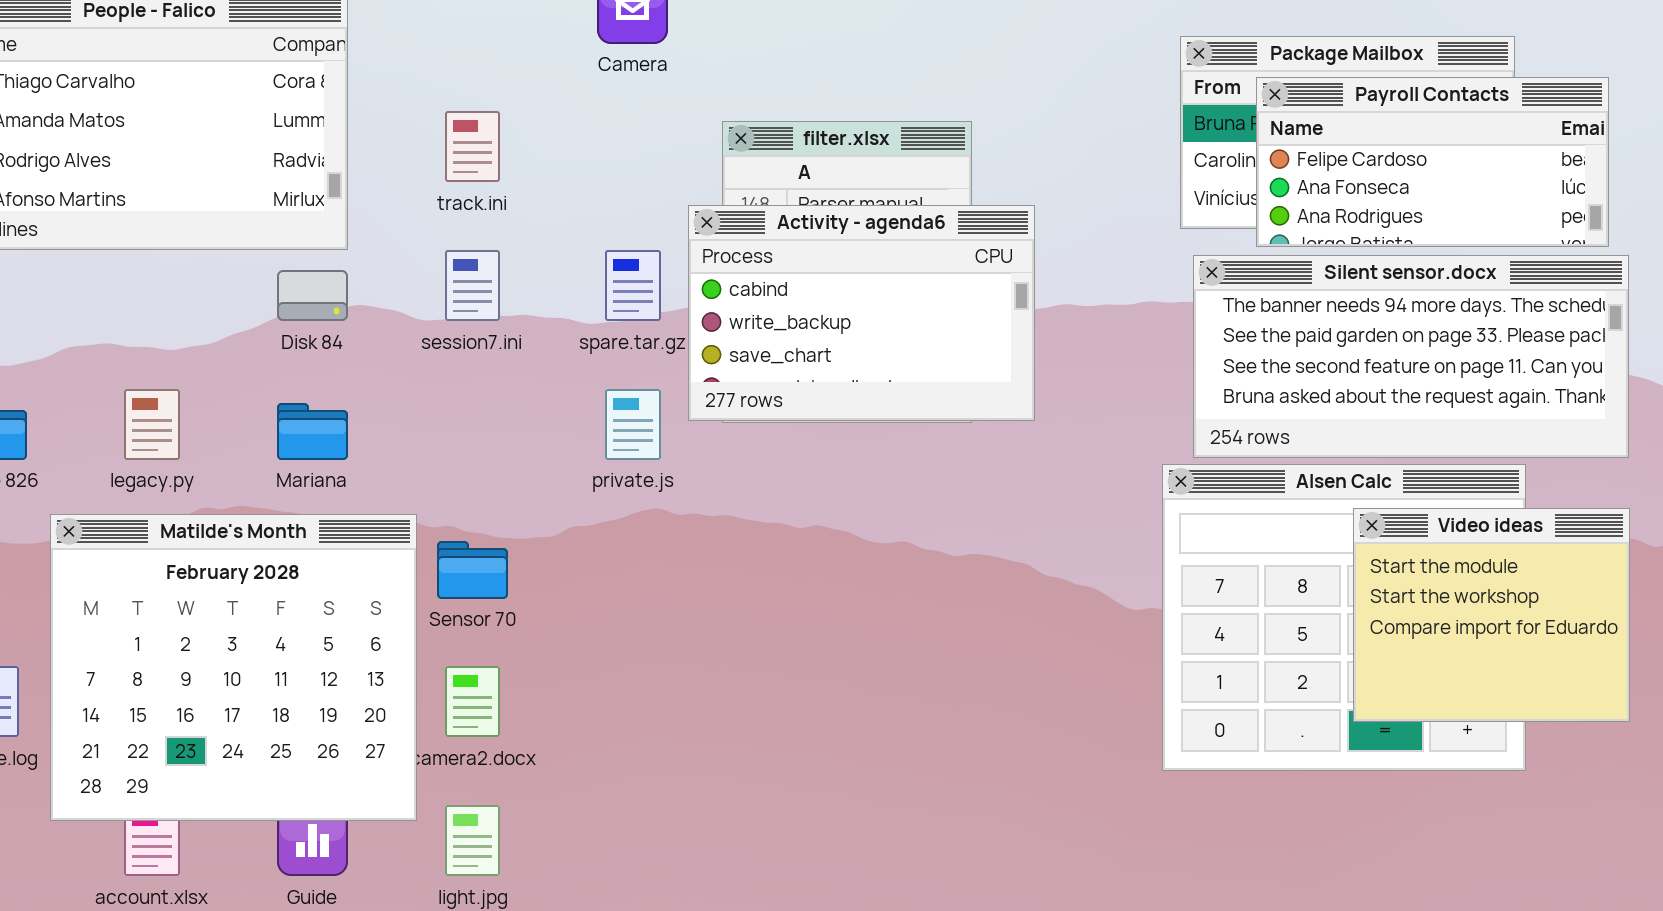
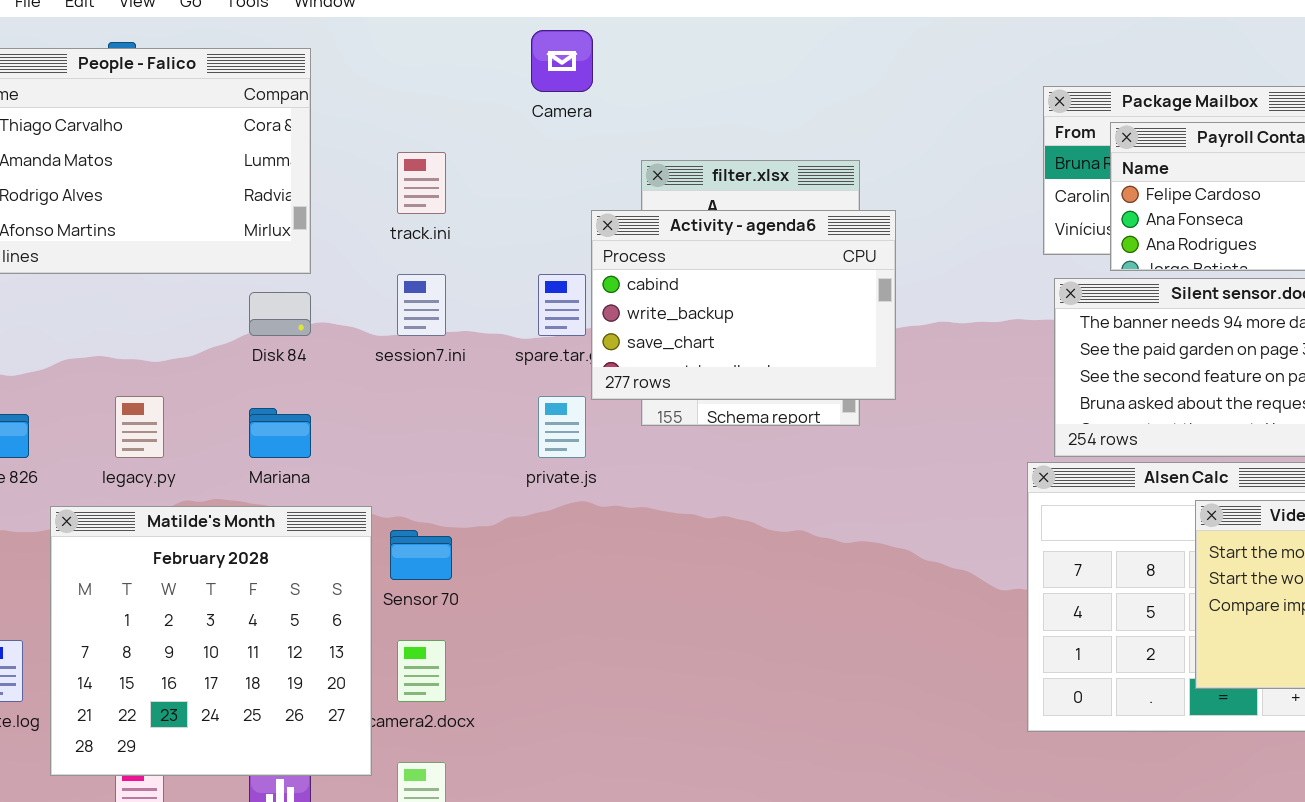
Activity - agenda6: [688,205,1035,421] -> [591,210,896,400], moved

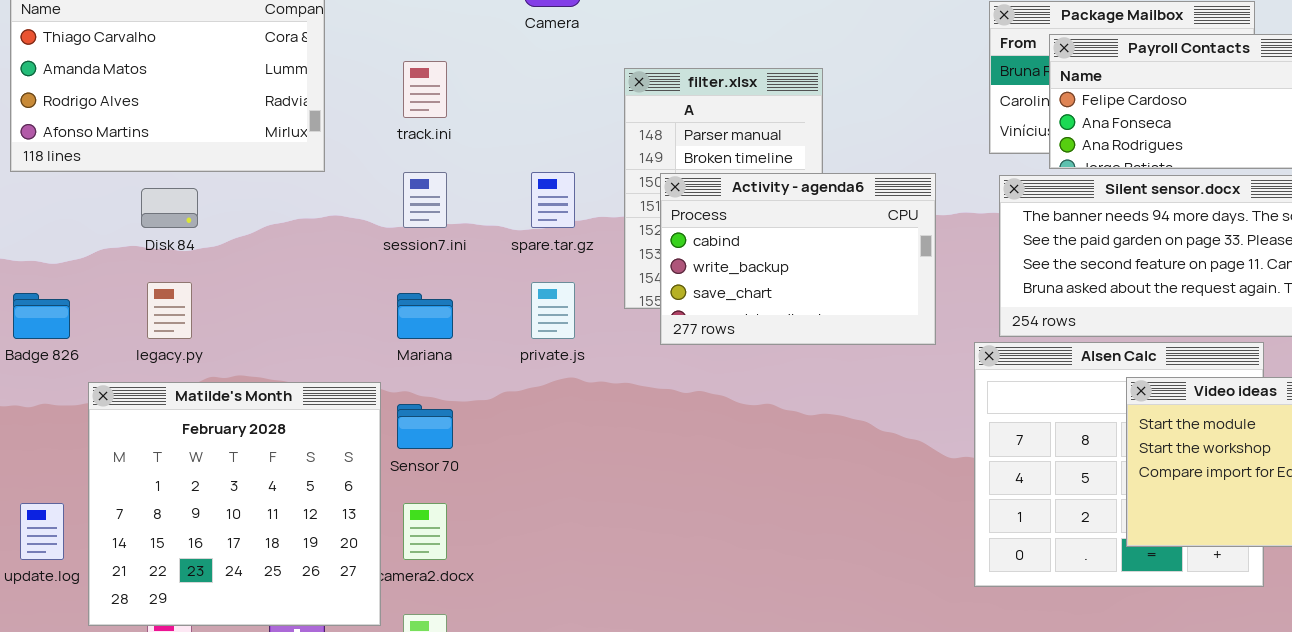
Activity - agenda6: [591,210,896,400] -> [660,173,936,345], moved
Disk 84: [249,292,311,336] -> [141,188,198,228], moved
Mariana: [249,408,311,458] -> [397,293,453,339], moved

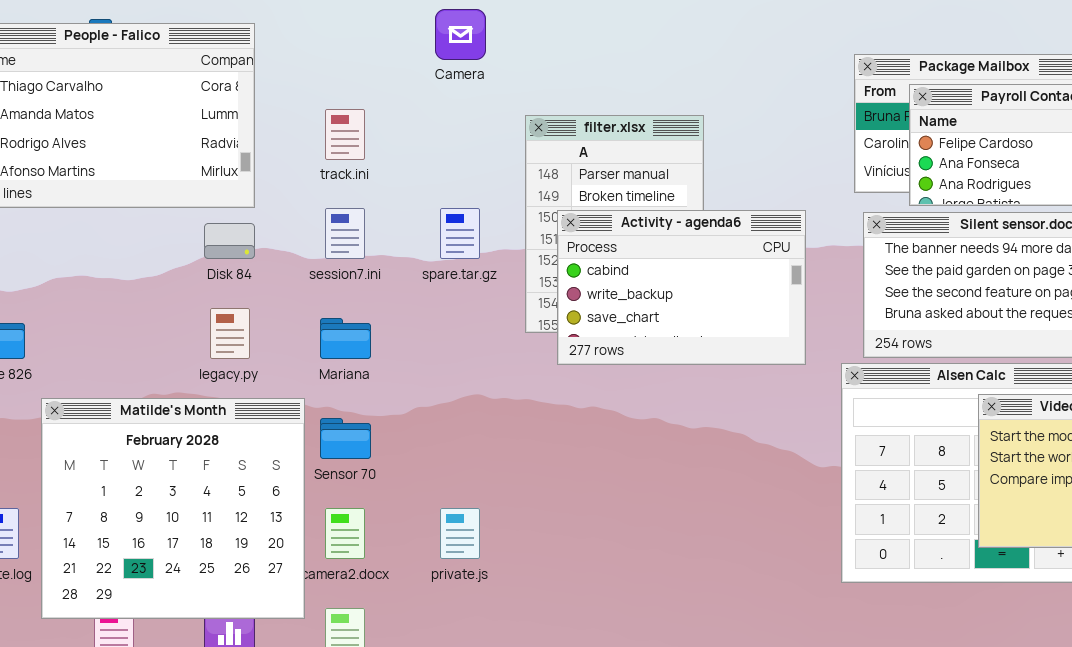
Disk 84: [141,188,198,228] -> [204,223,255,259], moved
legacy.py: [147,282,192,339] -> [210,308,250,359], moved
private.js: [531,282,575,339] -> [440,508,480,559], moved

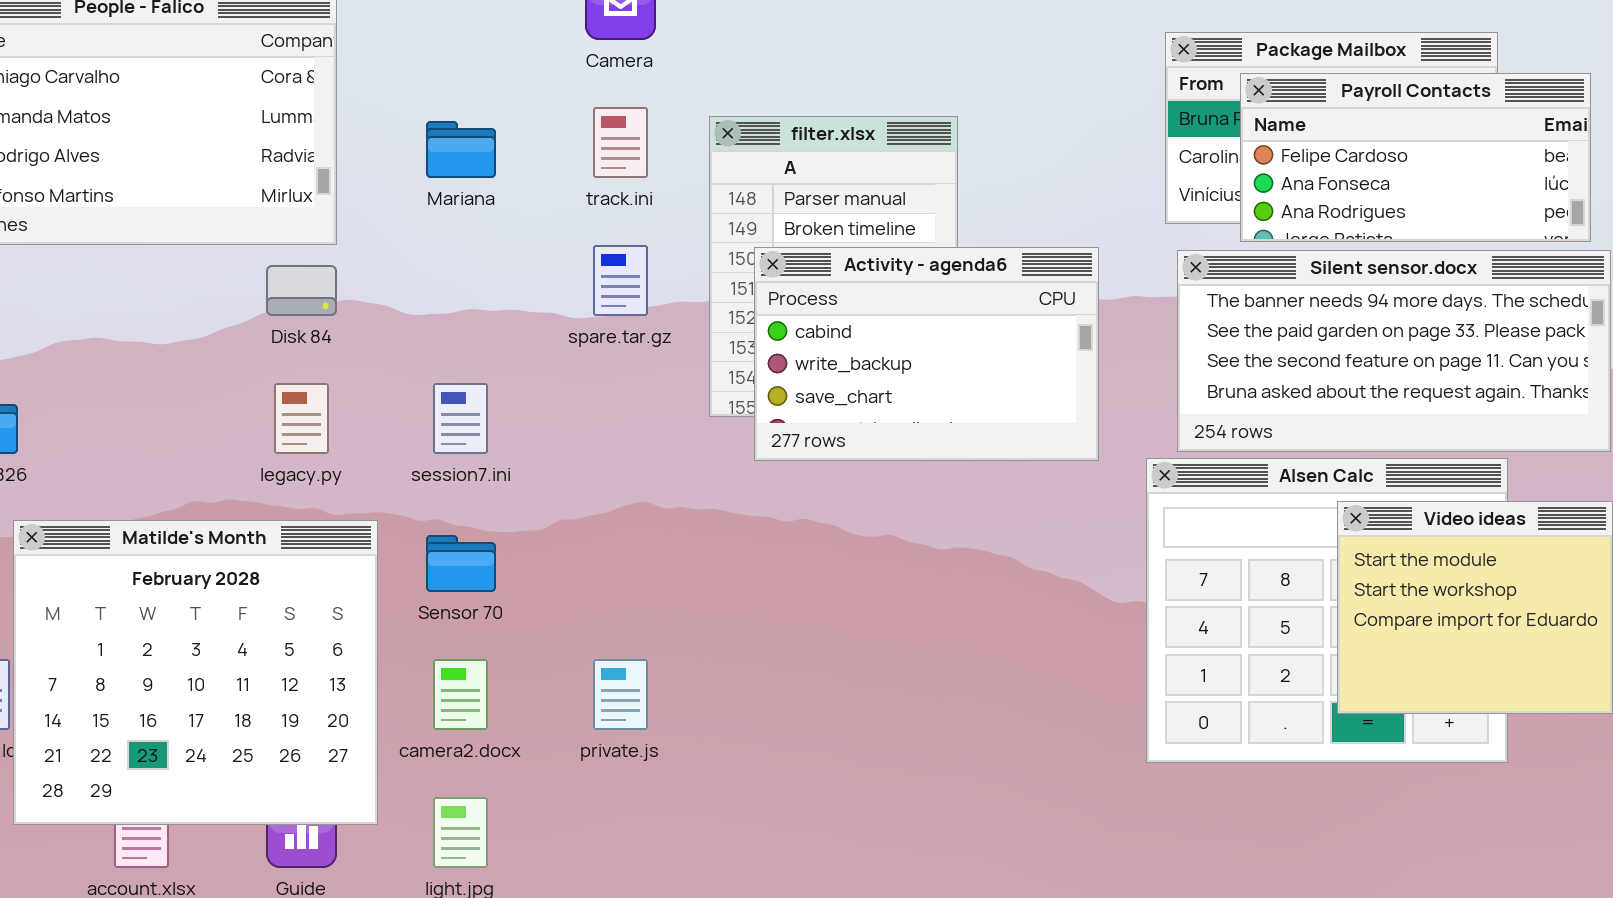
track.ini: [325,109,365,160] -> [593,107,648,178], moved
session7.ini: [325,208,365,259] -> [433,383,488,454], moved
Mariana: [320,318,371,359] -> [426,121,496,178], moved
Matilde's Month: [41,398,305,619] -> [13,520,378,825], moved

